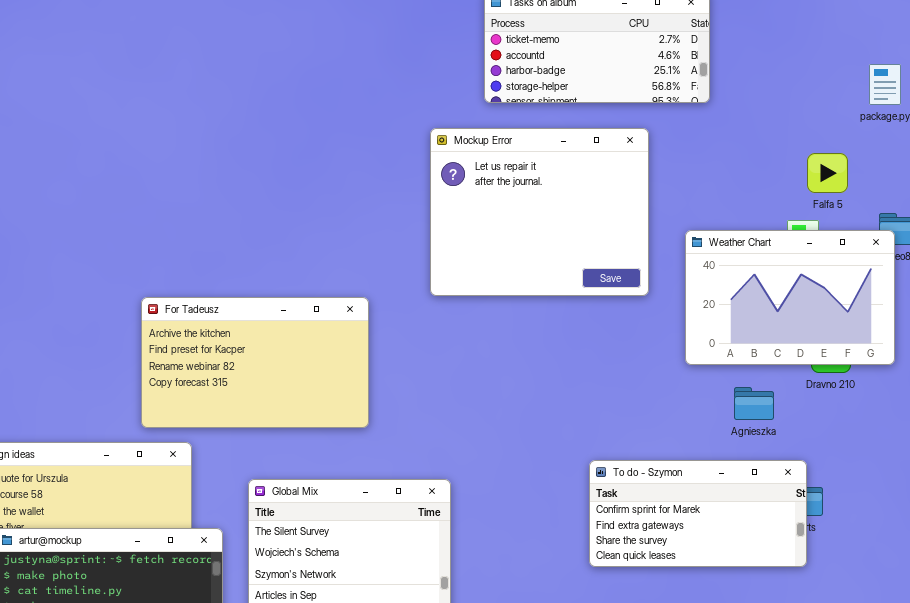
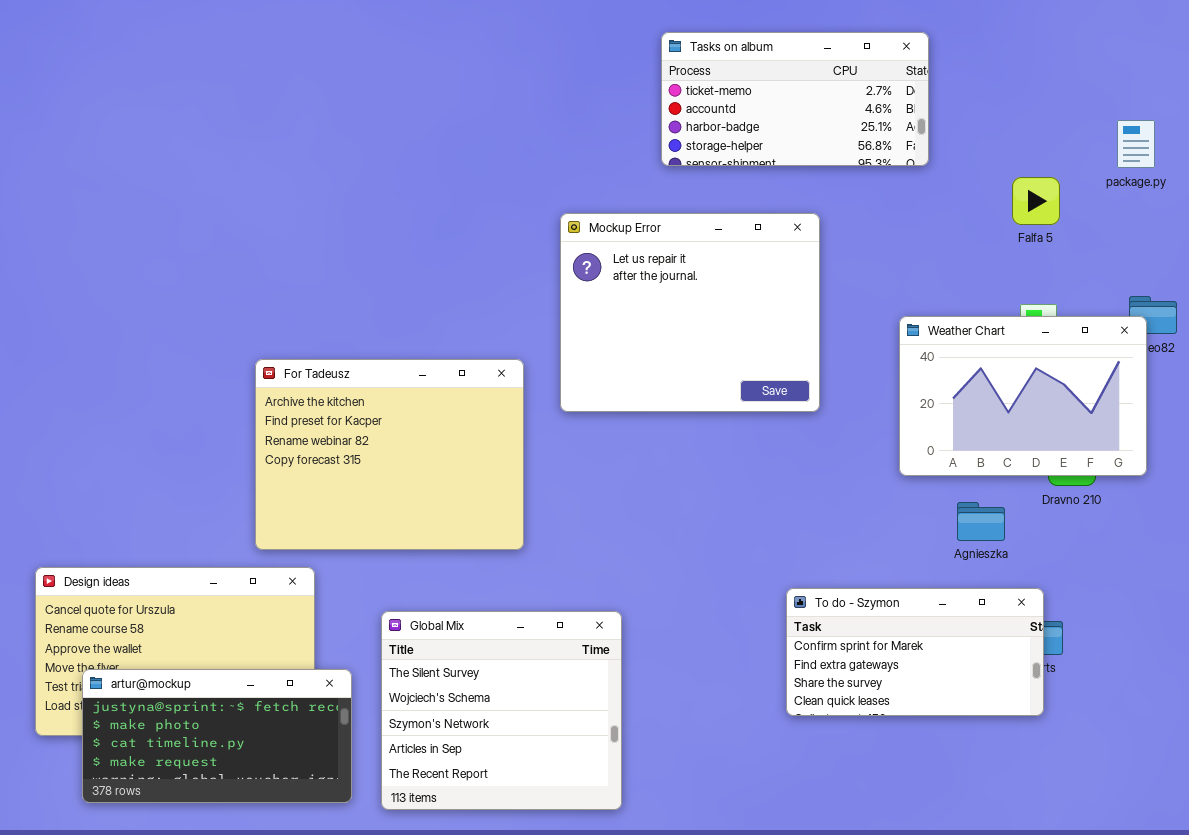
Mockup Error: [430,128,649,296] -> [560,213,820,412], moved
Falfa 5: [807,153,848,193] -> [1012,177,1060,225], moved
For Tadeusz: [141,297,369,428] -> [255,359,524,550], resized

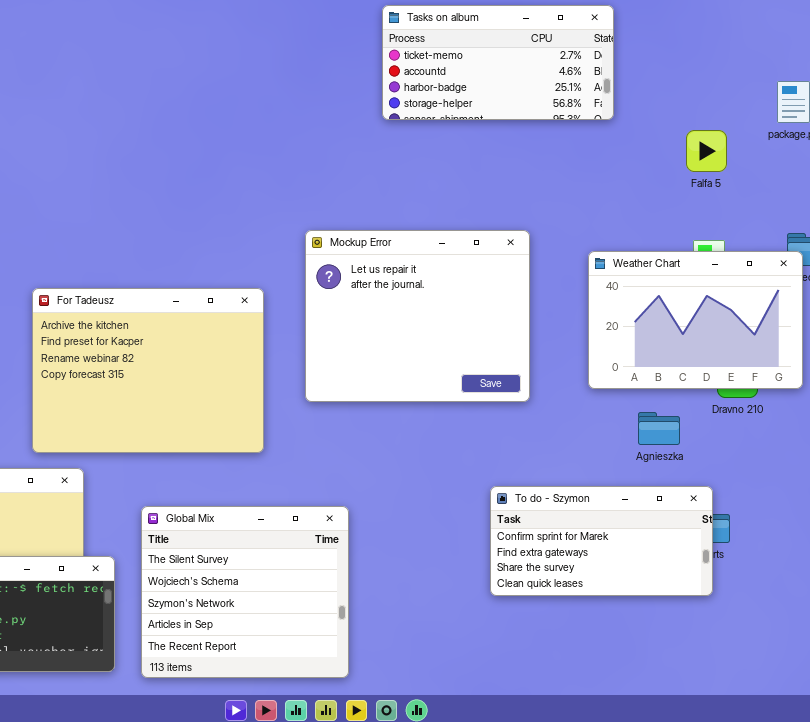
Mockup Error: [560,213,820,412] -> [305,230,530,402], moved

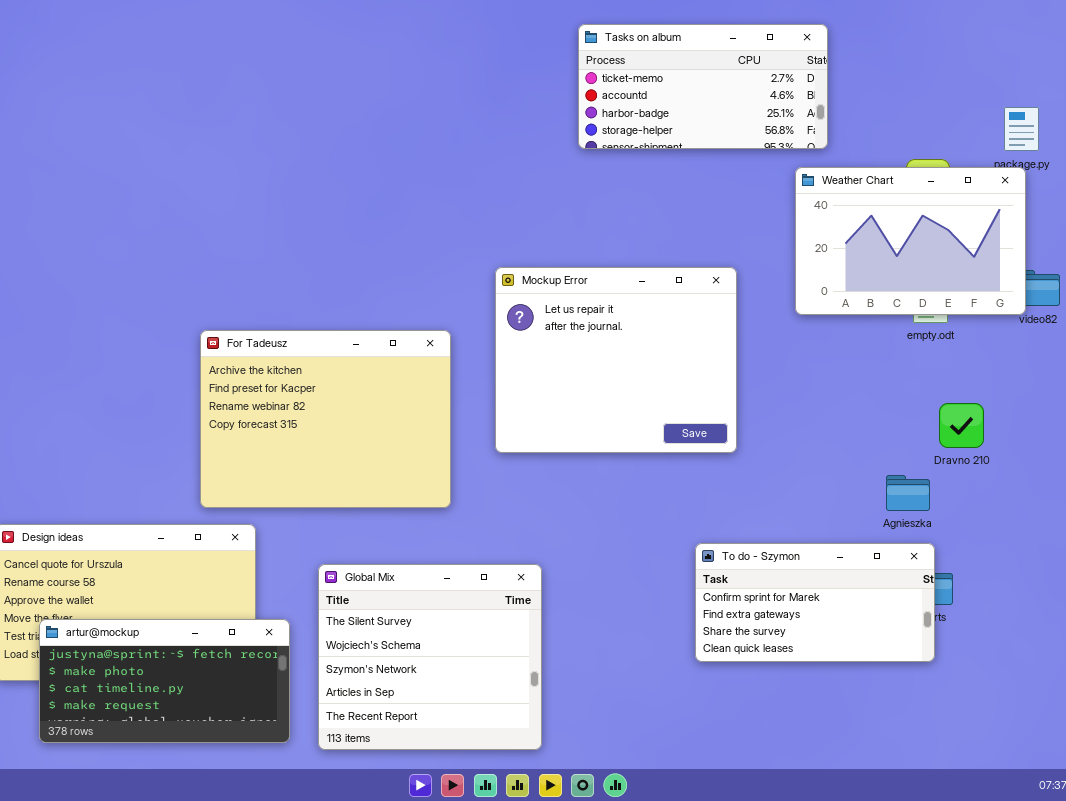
Weather Chart: [588,251,803,389] -> [795,167,1026,315], moved
Agnieszka: [638,412,680,445] -> [886,475,930,511], moved

